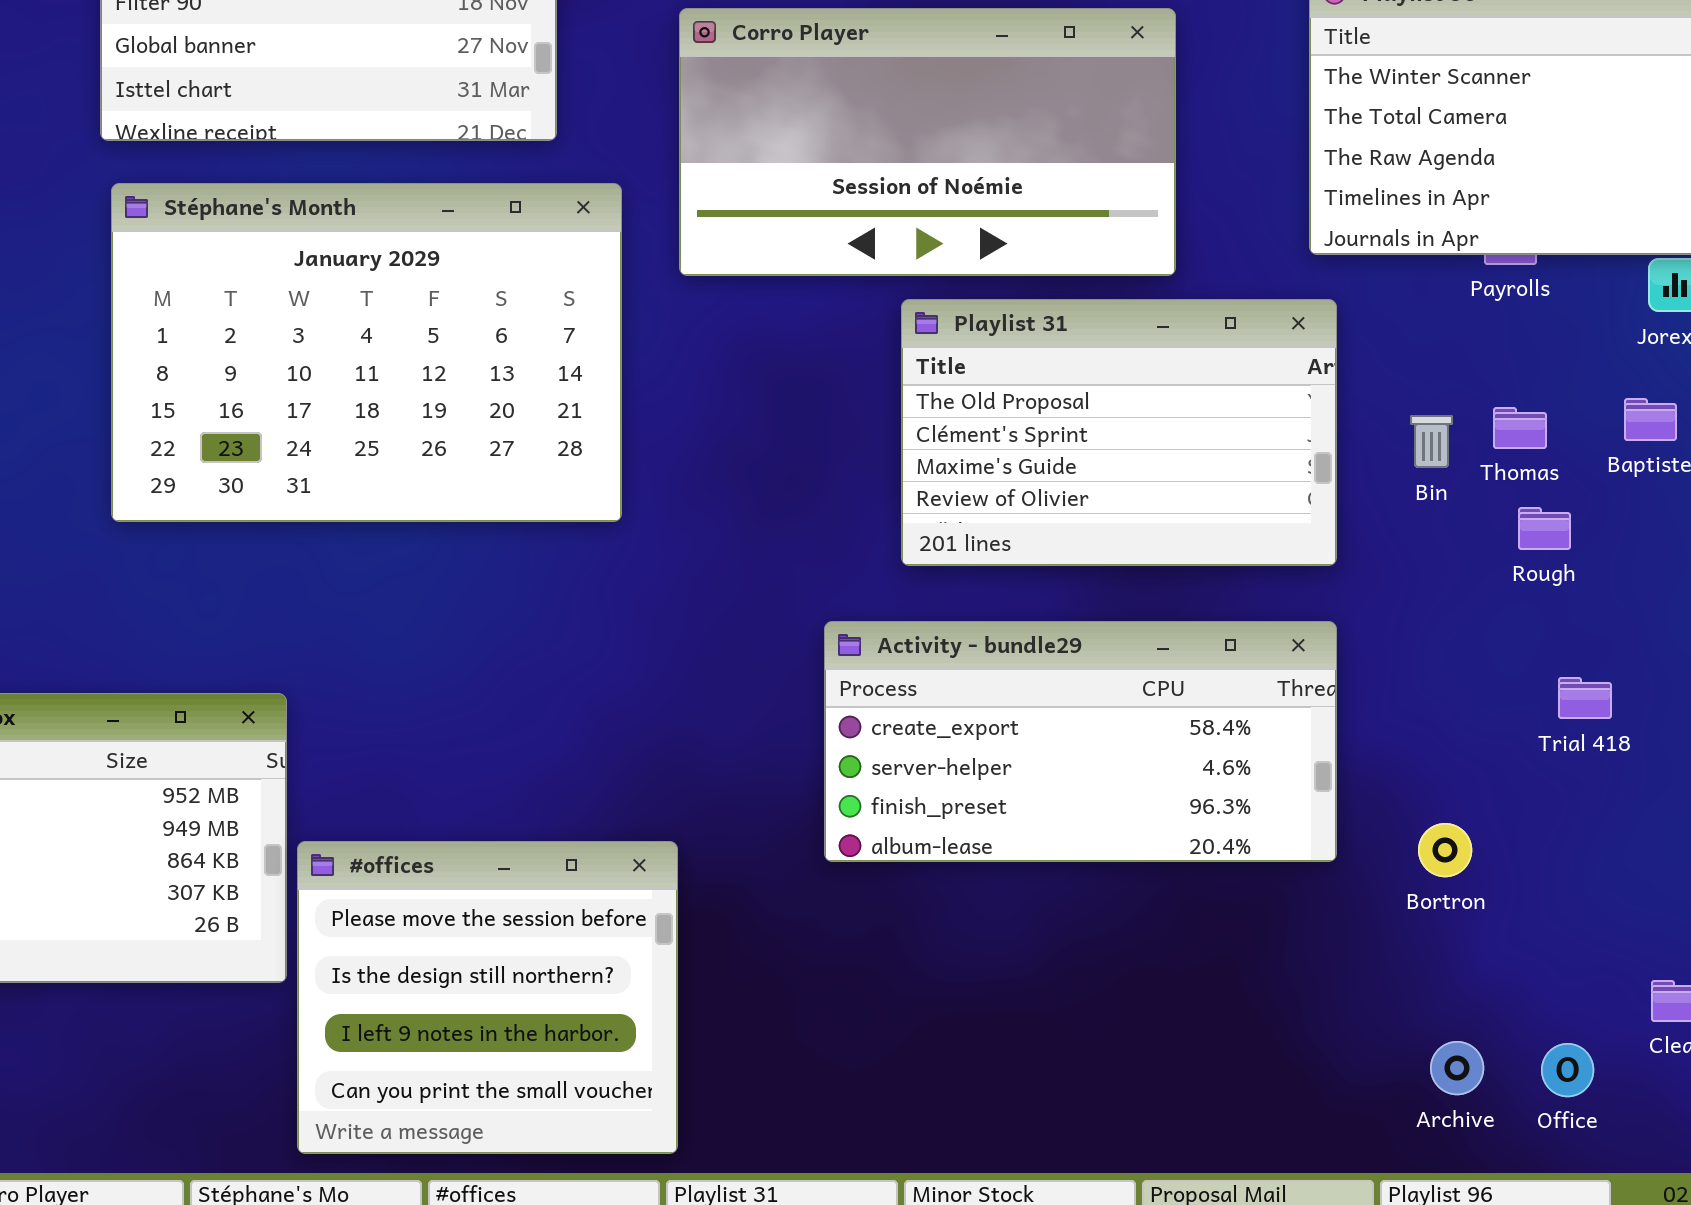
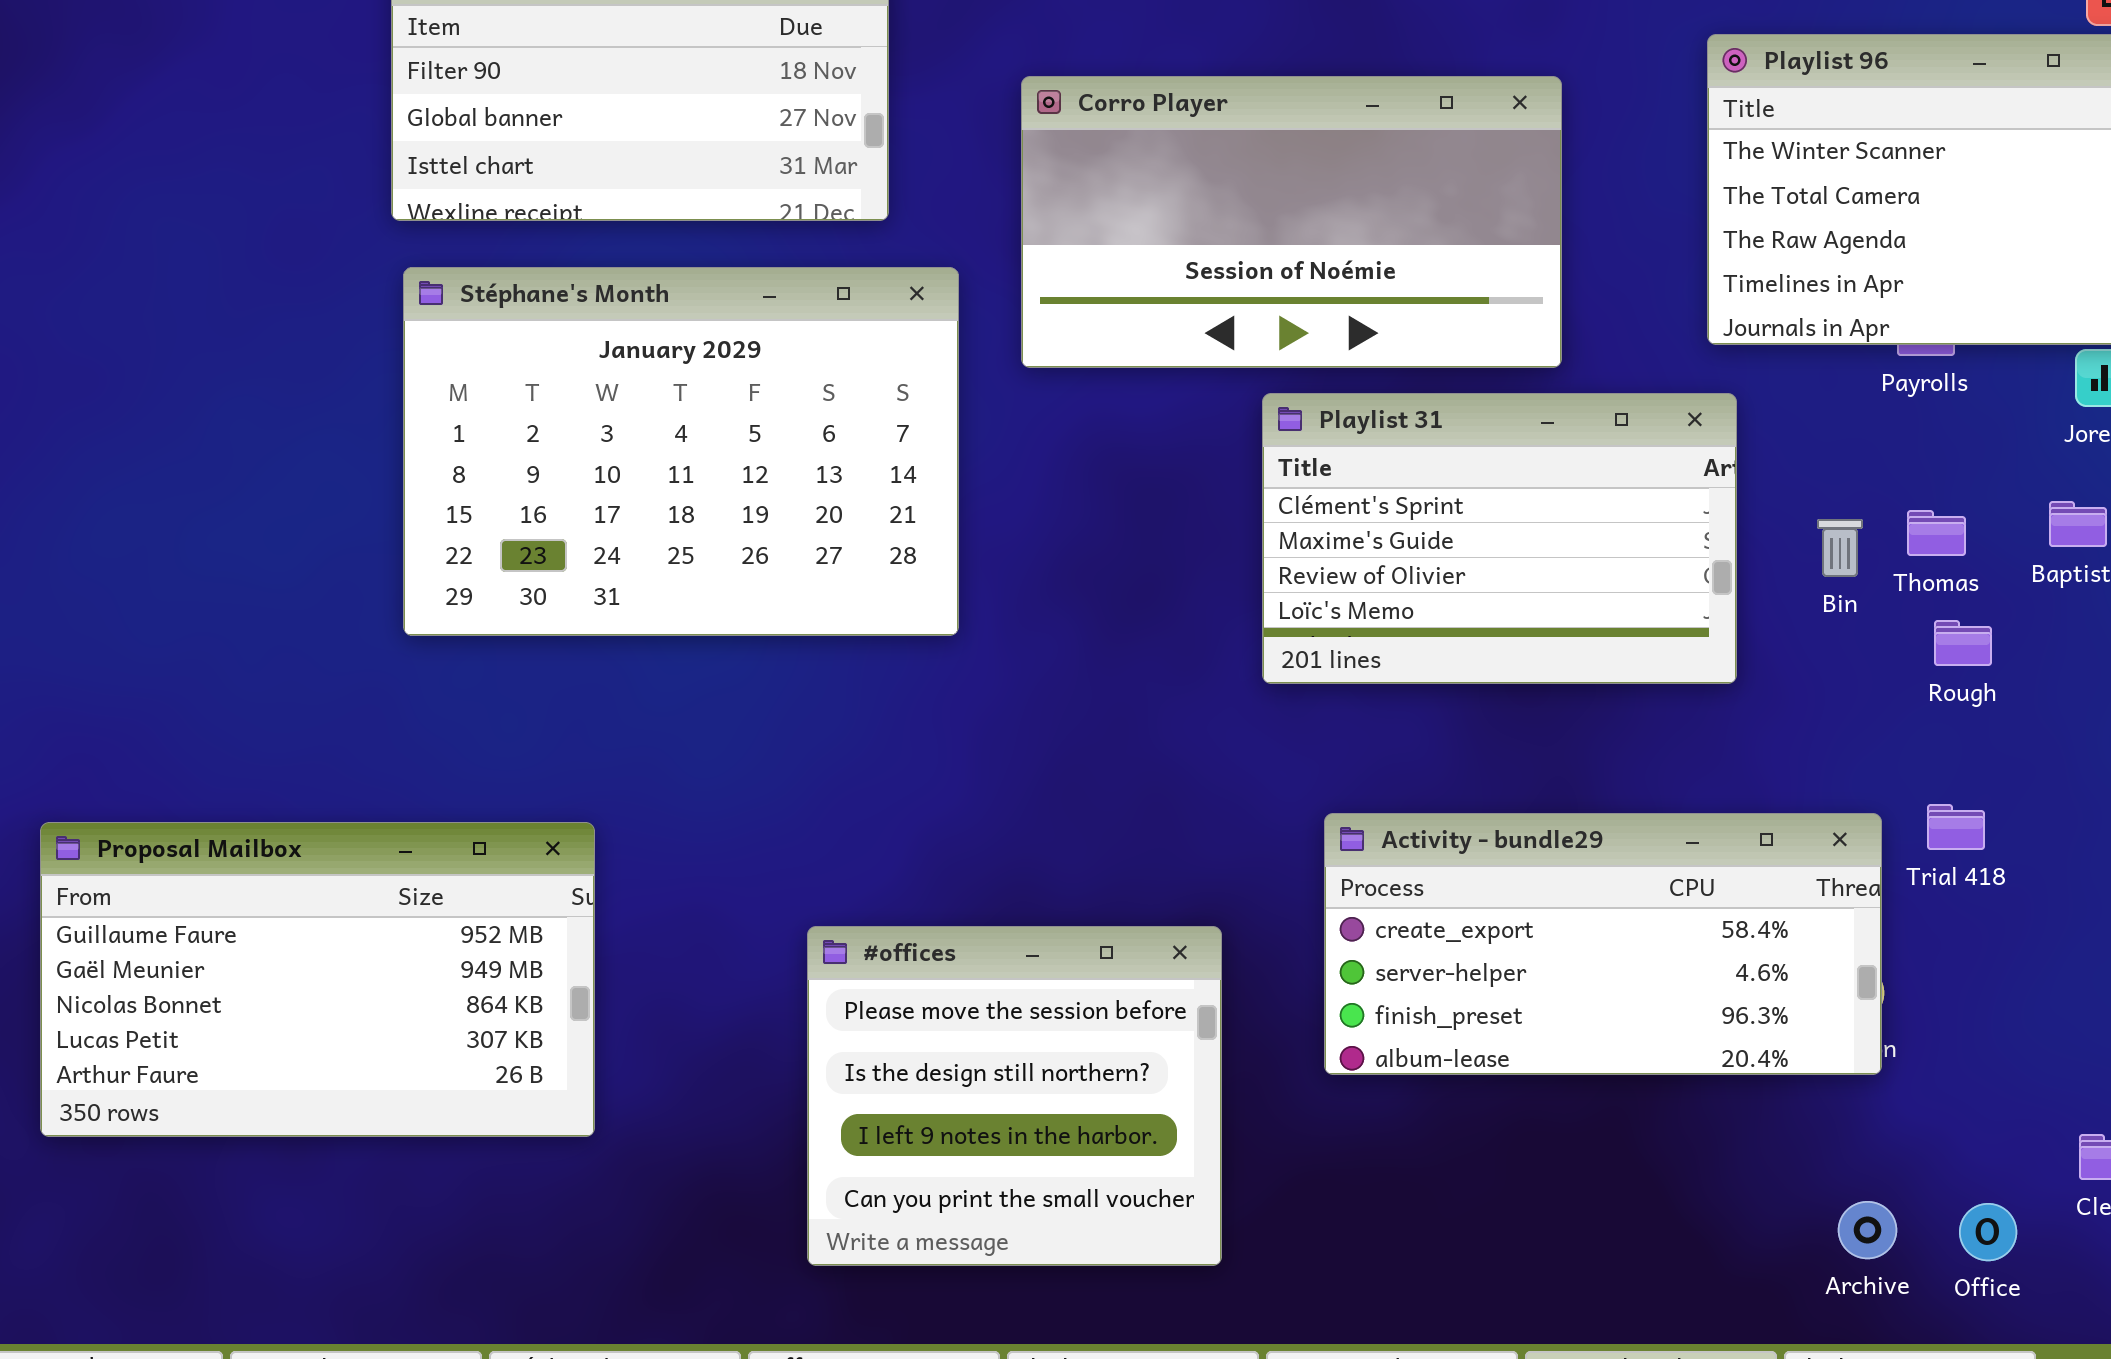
Playlist 31: [901,299,1337,566] -> [1262,393,1737,684], scrolled down 1 row
Activity - bundle29: [824,621,1337,862] -> [1324,813,1882,1075], moved
Trial 418: [1558,677,1612,719] -> [1927,804,1985,850], moved
#offices: [297,841,678,1154] -> [807,926,1222,1266], moved

